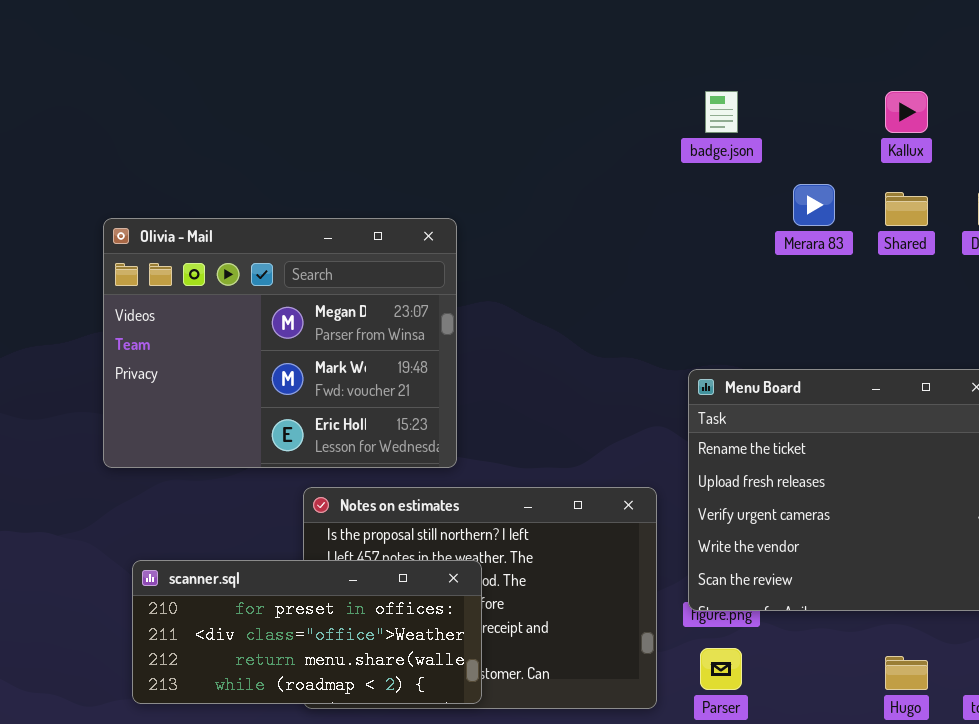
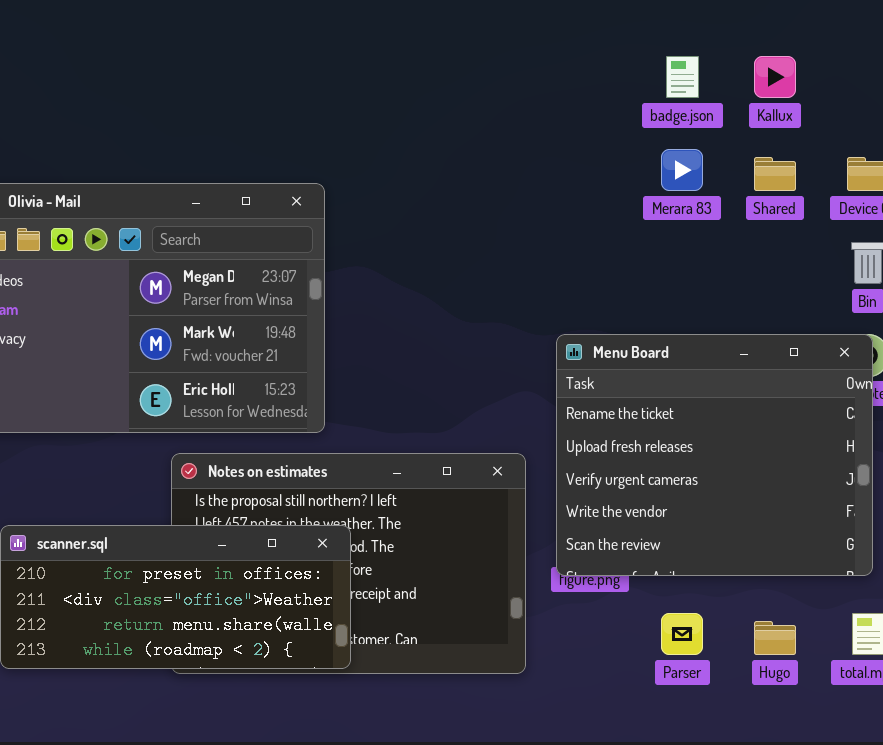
badge.json: [705,91,738,133] -> [666,56,699,98], moved
Parser: [700,648,742,690] -> [661,613,703,655], moved

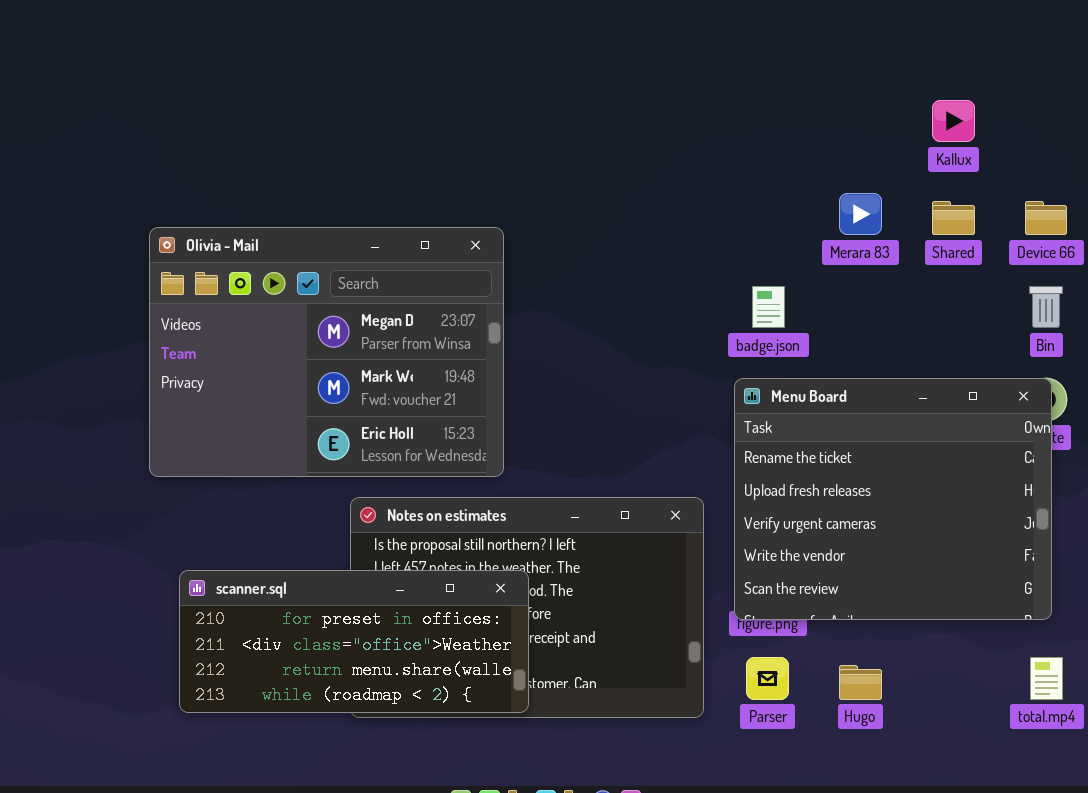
badge.json: [666,56,699,98] -> [752,286,785,328], moved
Parser: [661,613,703,655] -> [746,657,789,700], moved
Hugo: [754,621,796,655] -> [839,665,882,700], moved

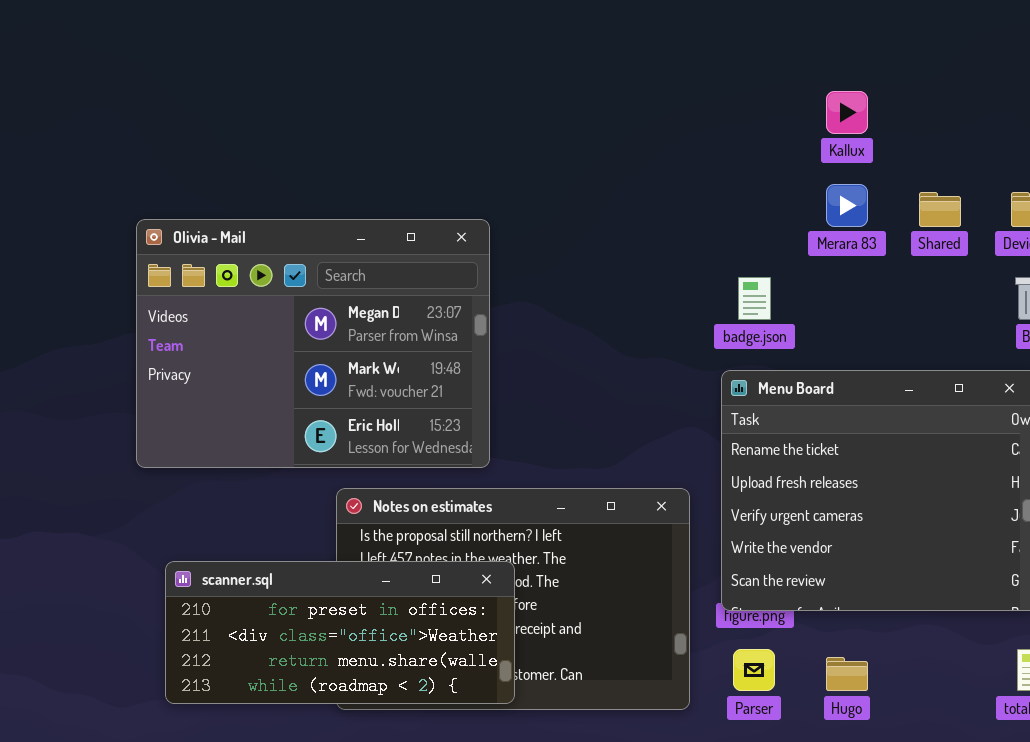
Kallux: [932,100,975,142] -> [826,91,868,134], moved

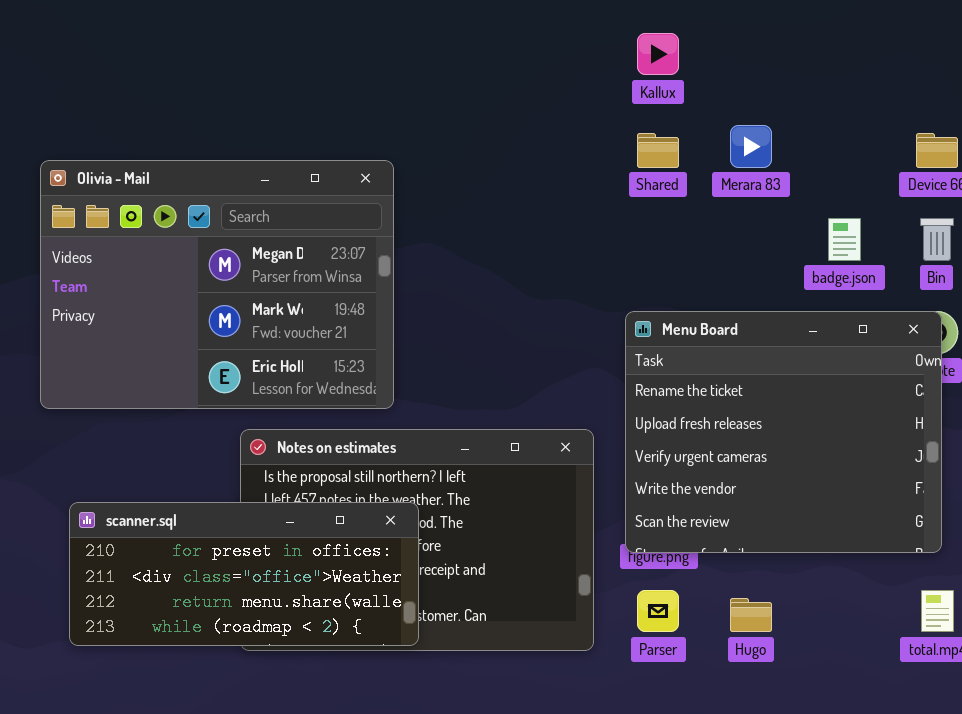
Kallux: [826,91,868,134] -> [637,33,679,75], moved
Shared: [919,192,961,227] -> [637,133,679,168], moved
badge.json: [738,277,771,320] -> [828,218,861,261], moved

